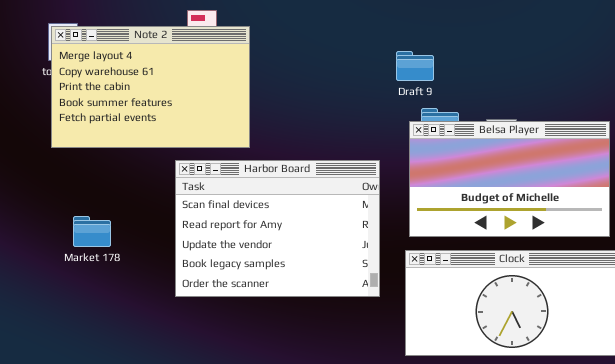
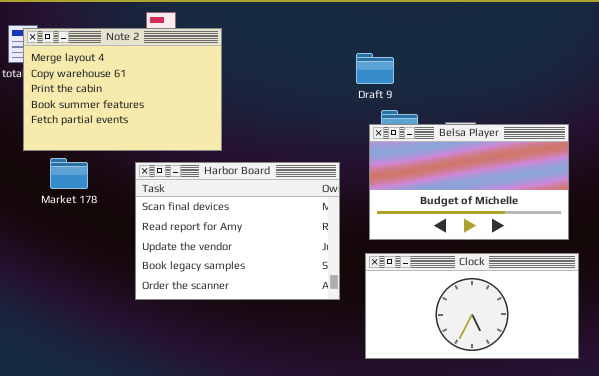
Note 2: [51,26,250,148] -> [23,28,222,151], moved
Market 178: [73,216,111,247] -> [50,158,88,189], moved

